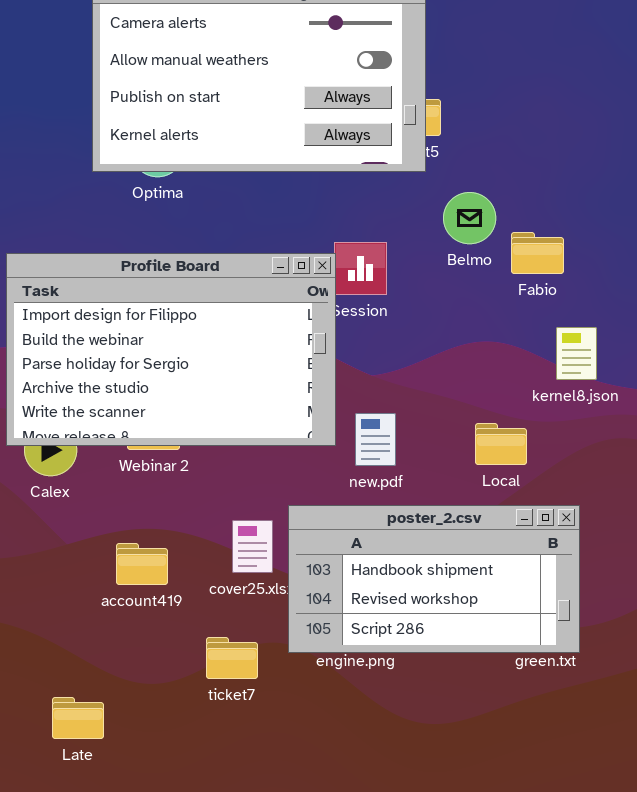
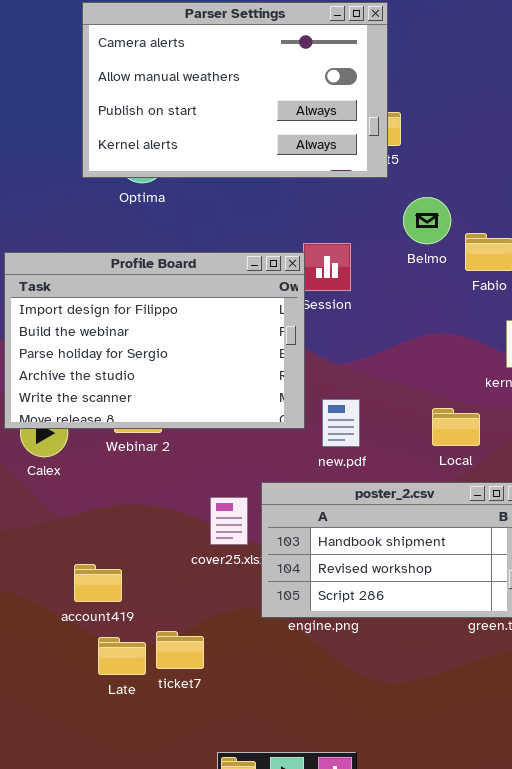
account419: [116,543,168,585] -> [74,564,122,602], moved
ticket7: [206,637,258,679] -> [156,631,204,669], moved
Late: [52,697,104,739] -> [98,637,146,675], moved

